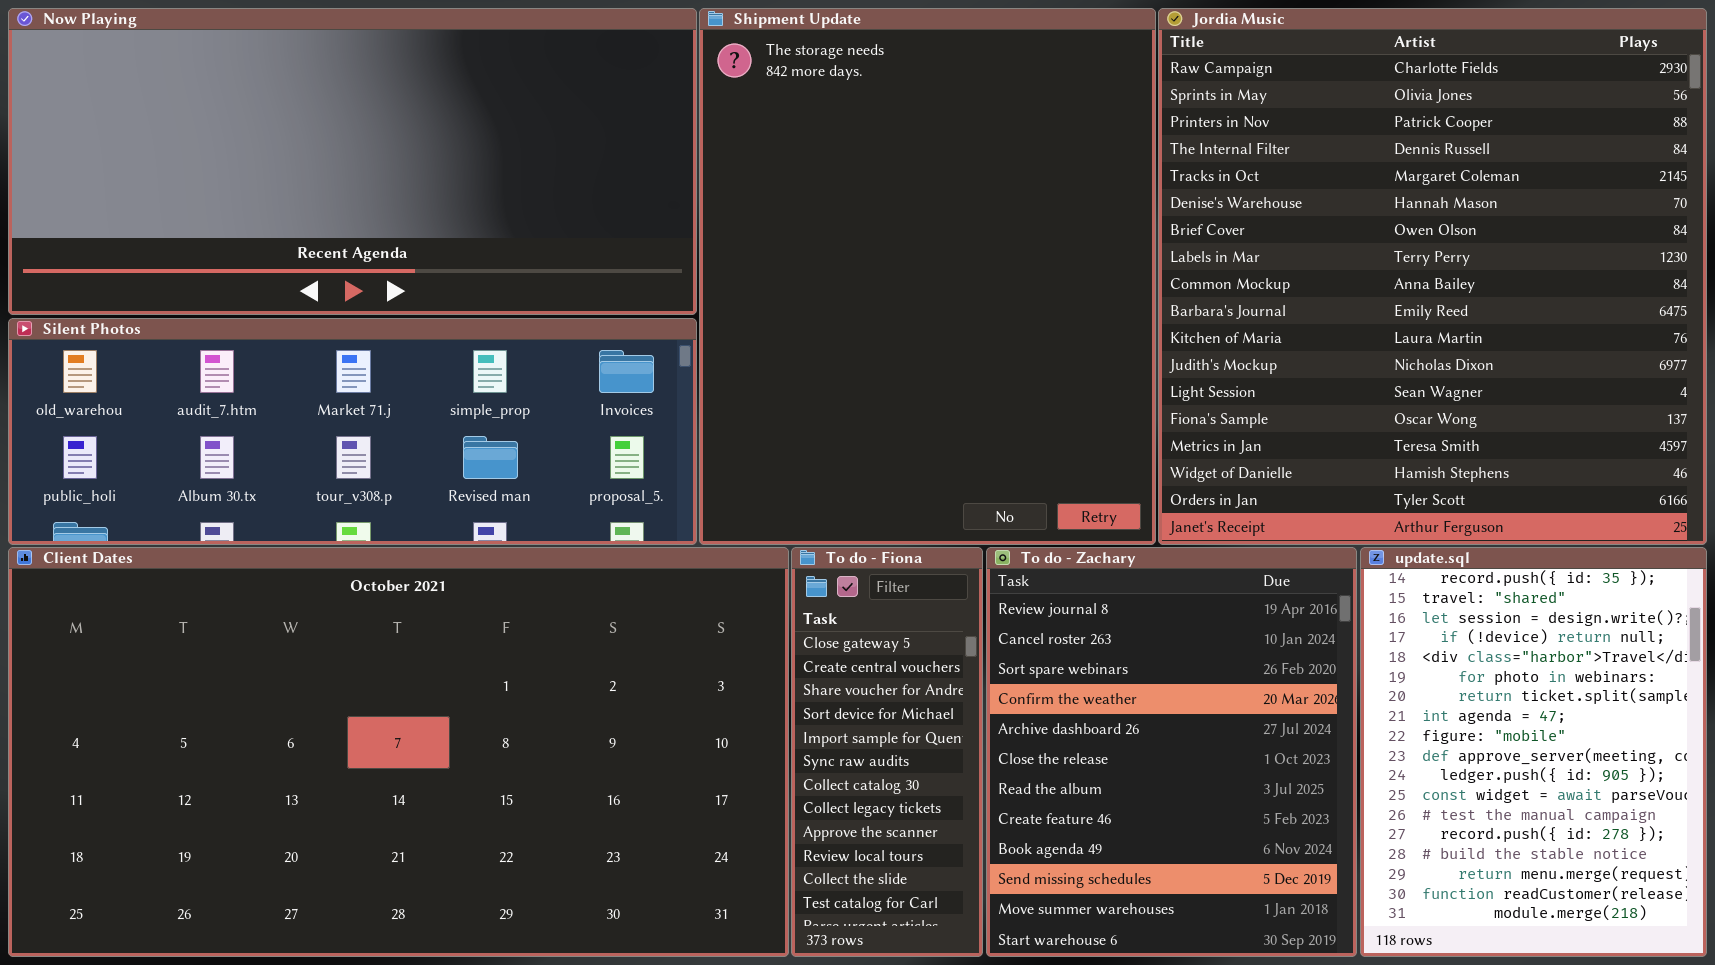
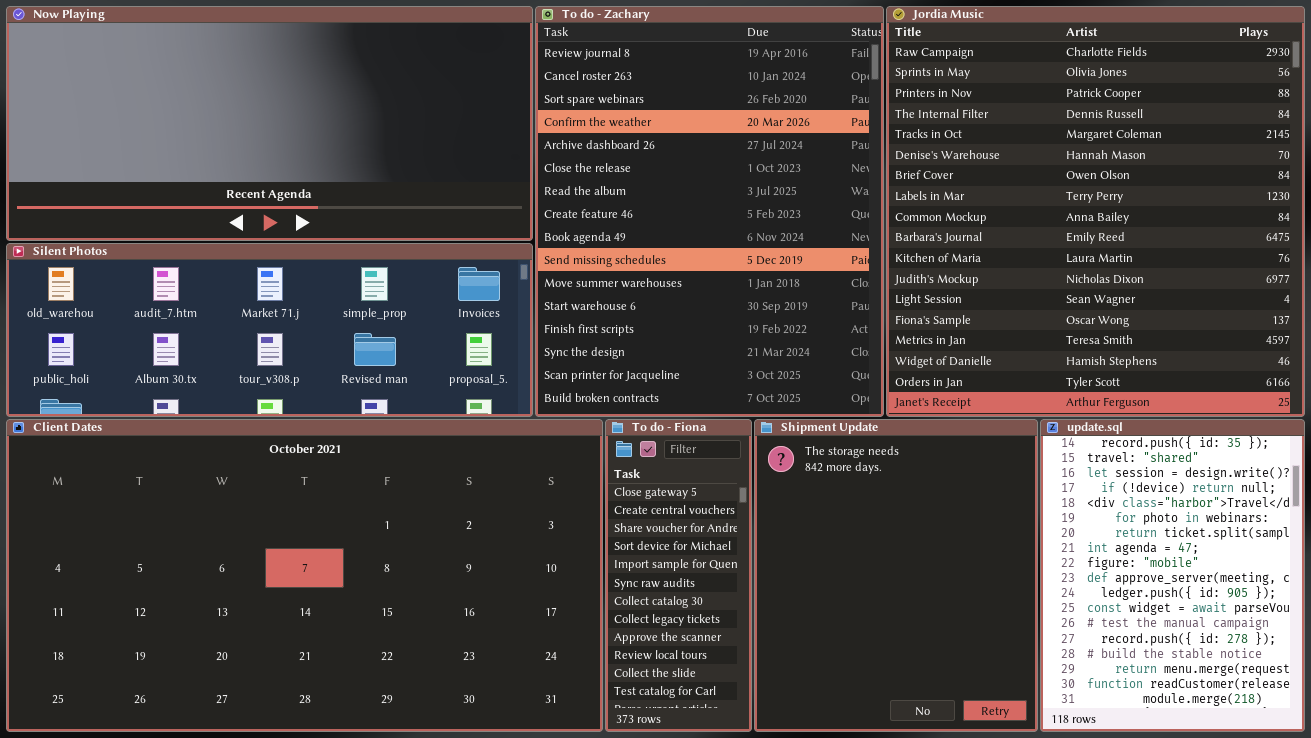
Shipment Update: [699,8,1156,545] -> [754,419,1038,732], moved, resized
To do - Zachary: [986,547,1357,957] -> [535,6,884,417], moved, resized

